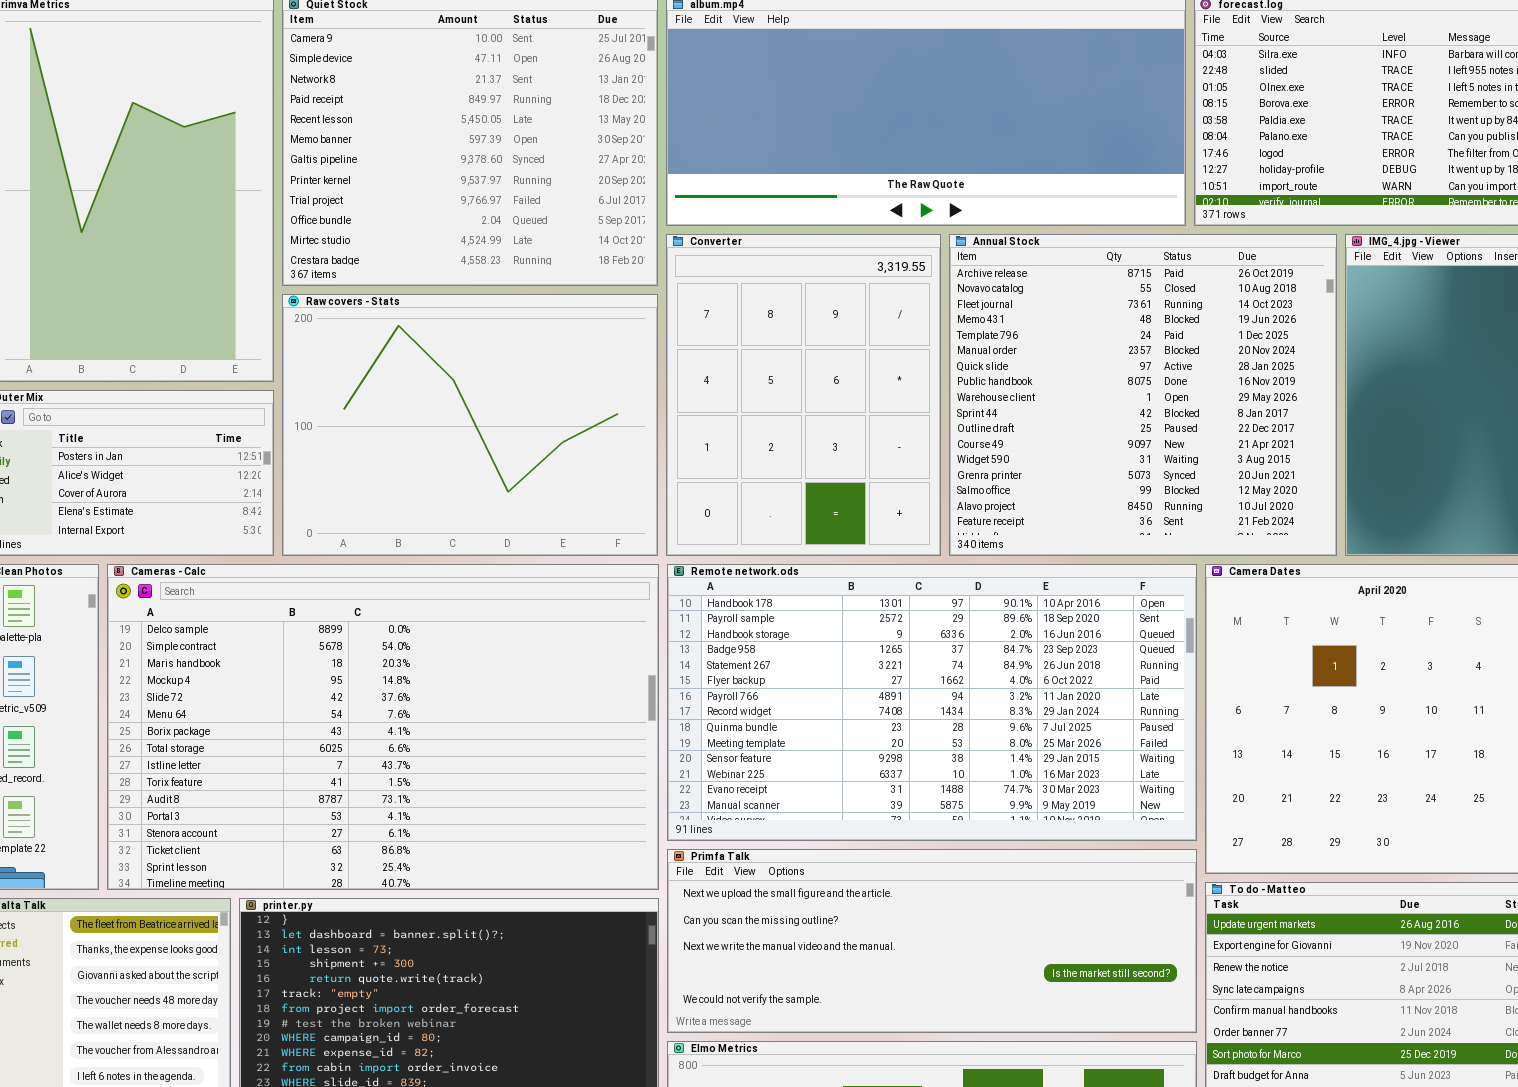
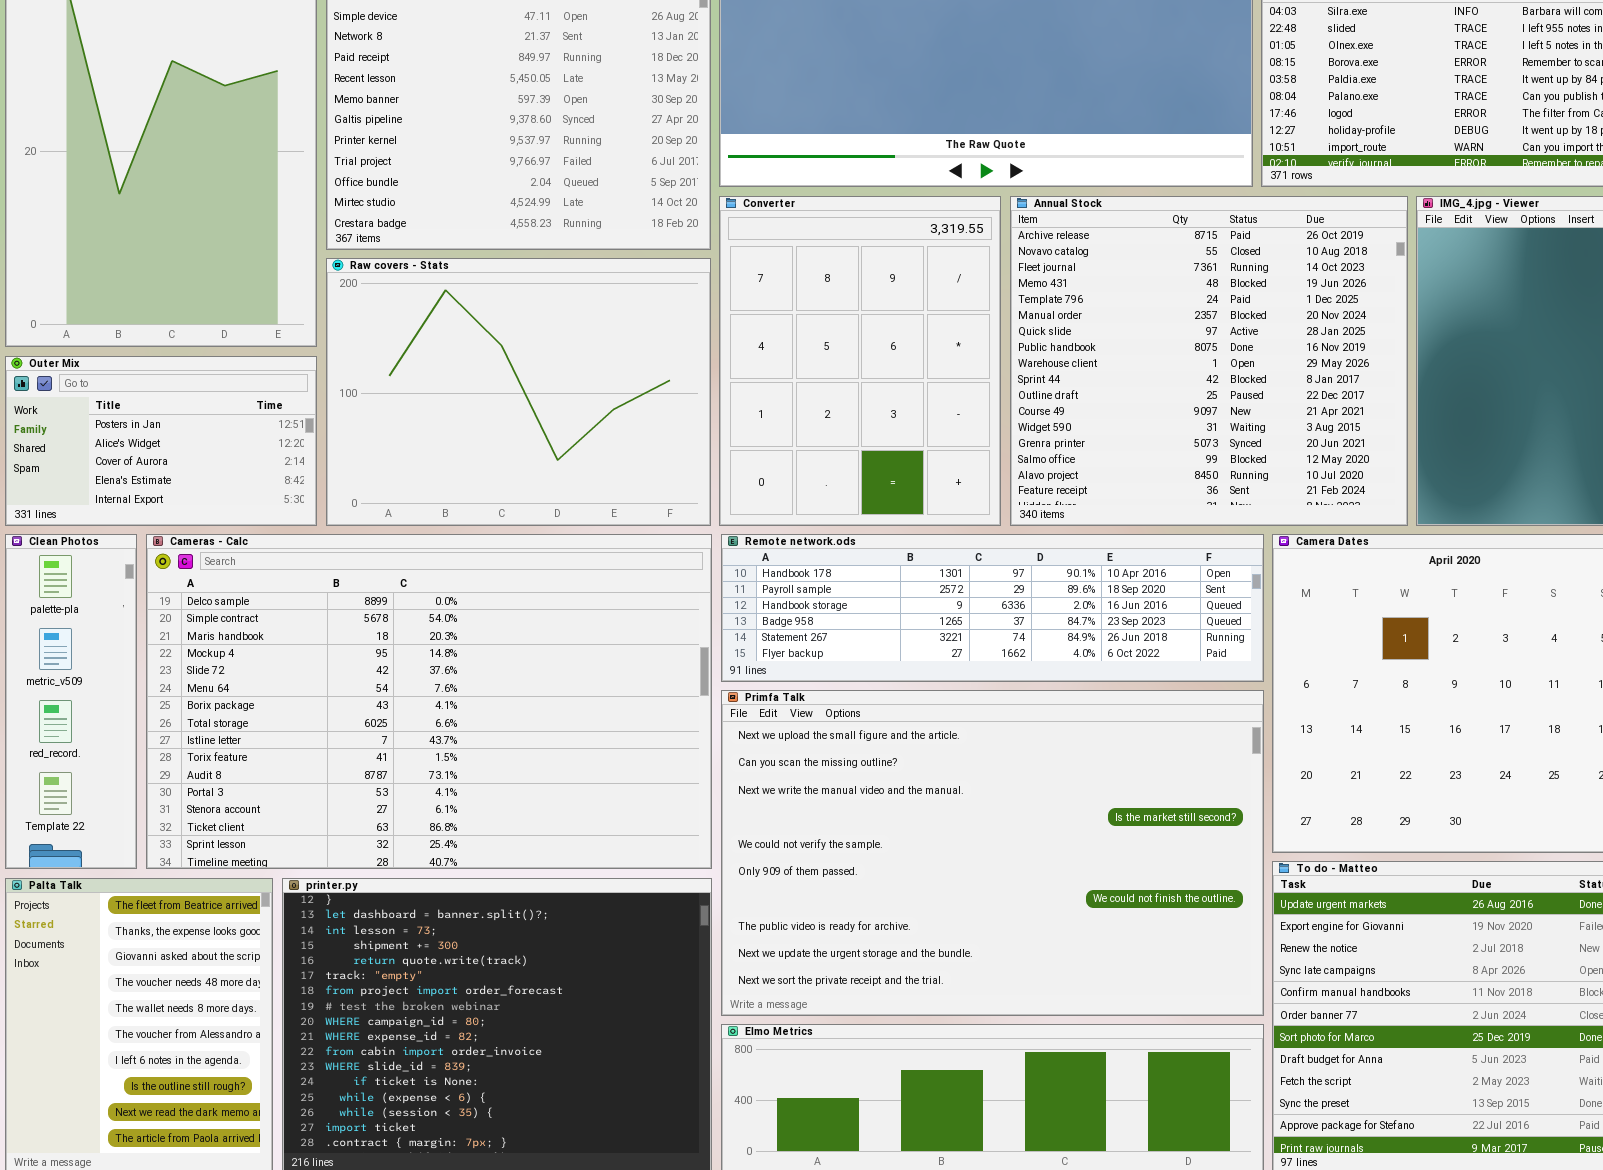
Remote network.ods: [667,564,1197,841] -> [721,534,1264,682], resized
Primfa Talk: [667,849,1197,1033] -> [721,690,1264,1016], resized

